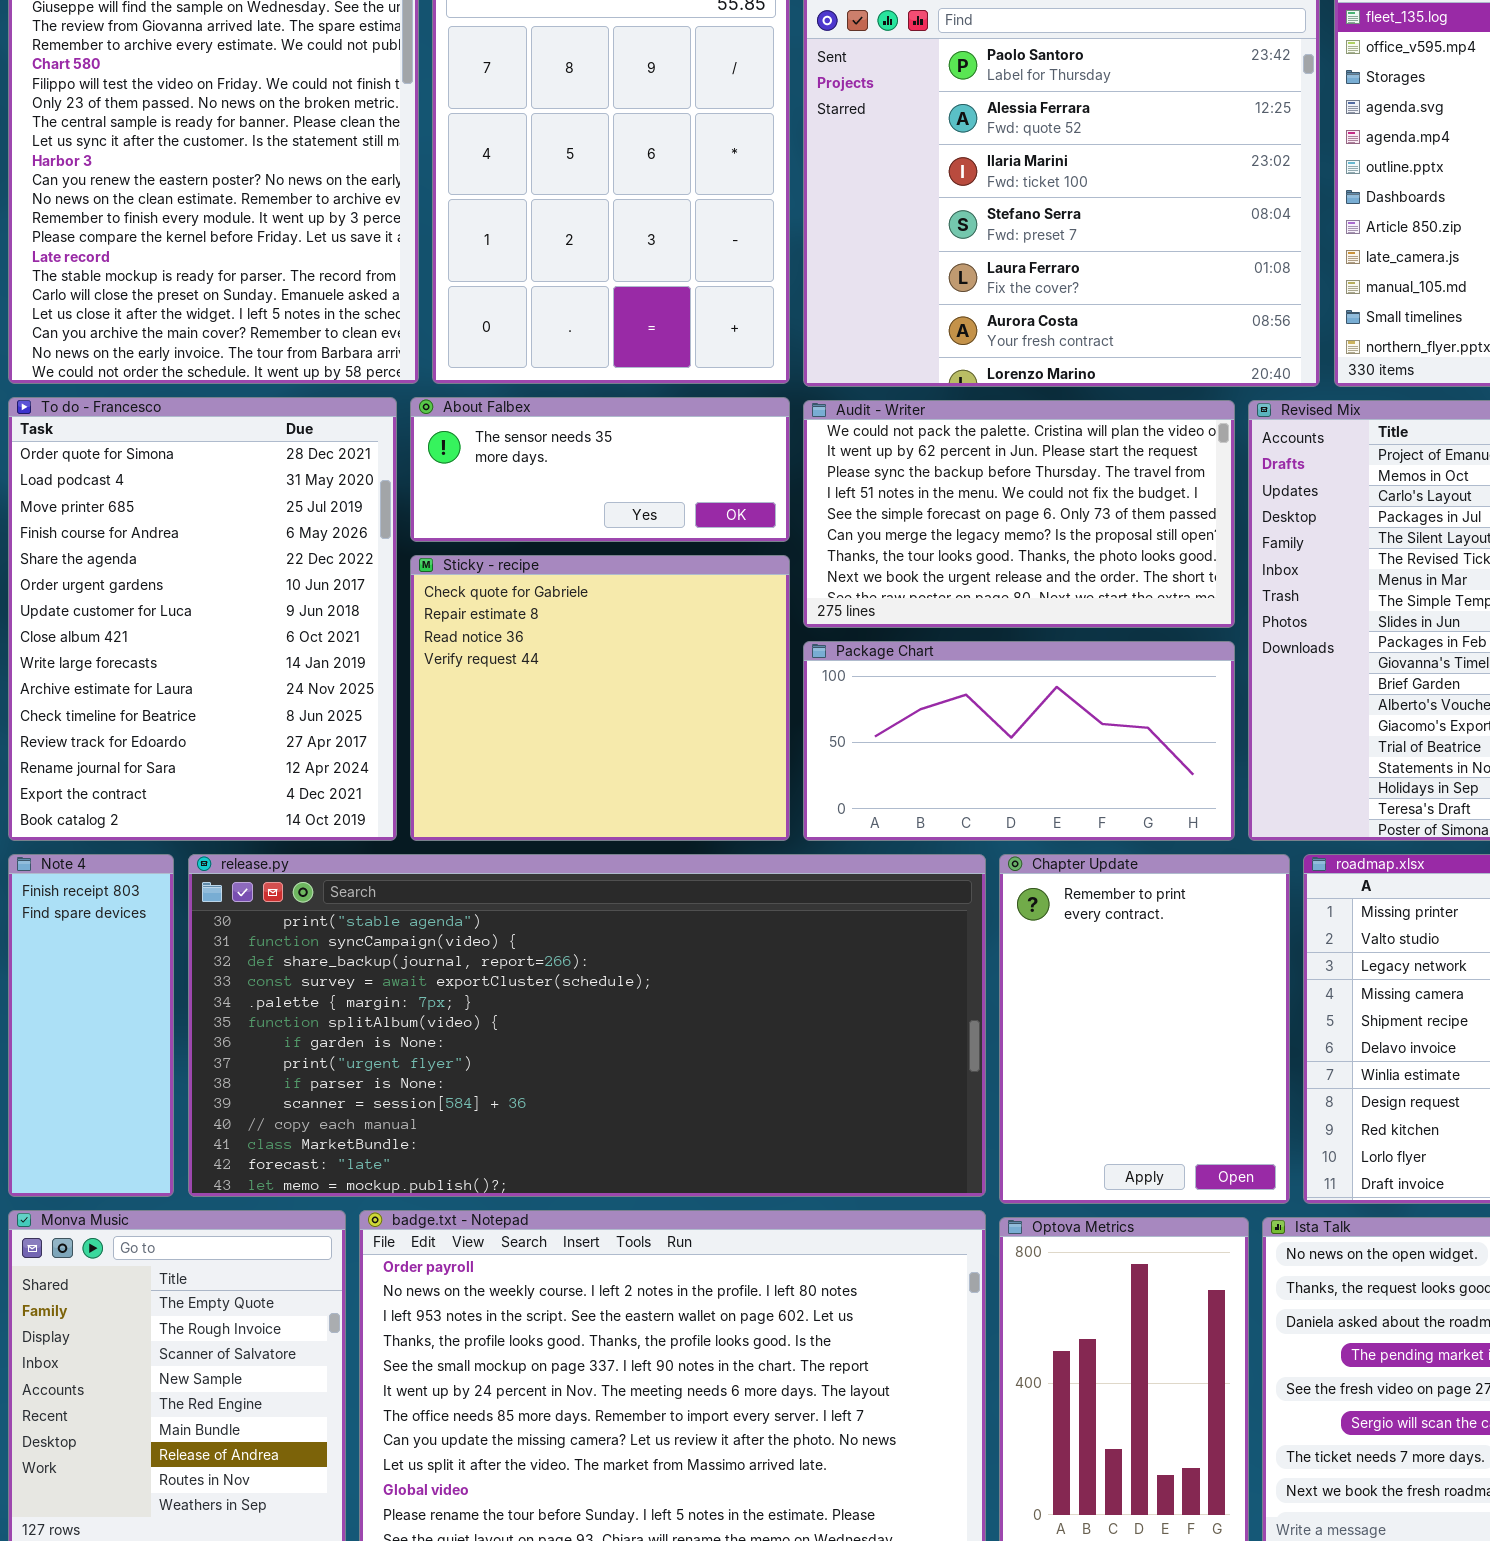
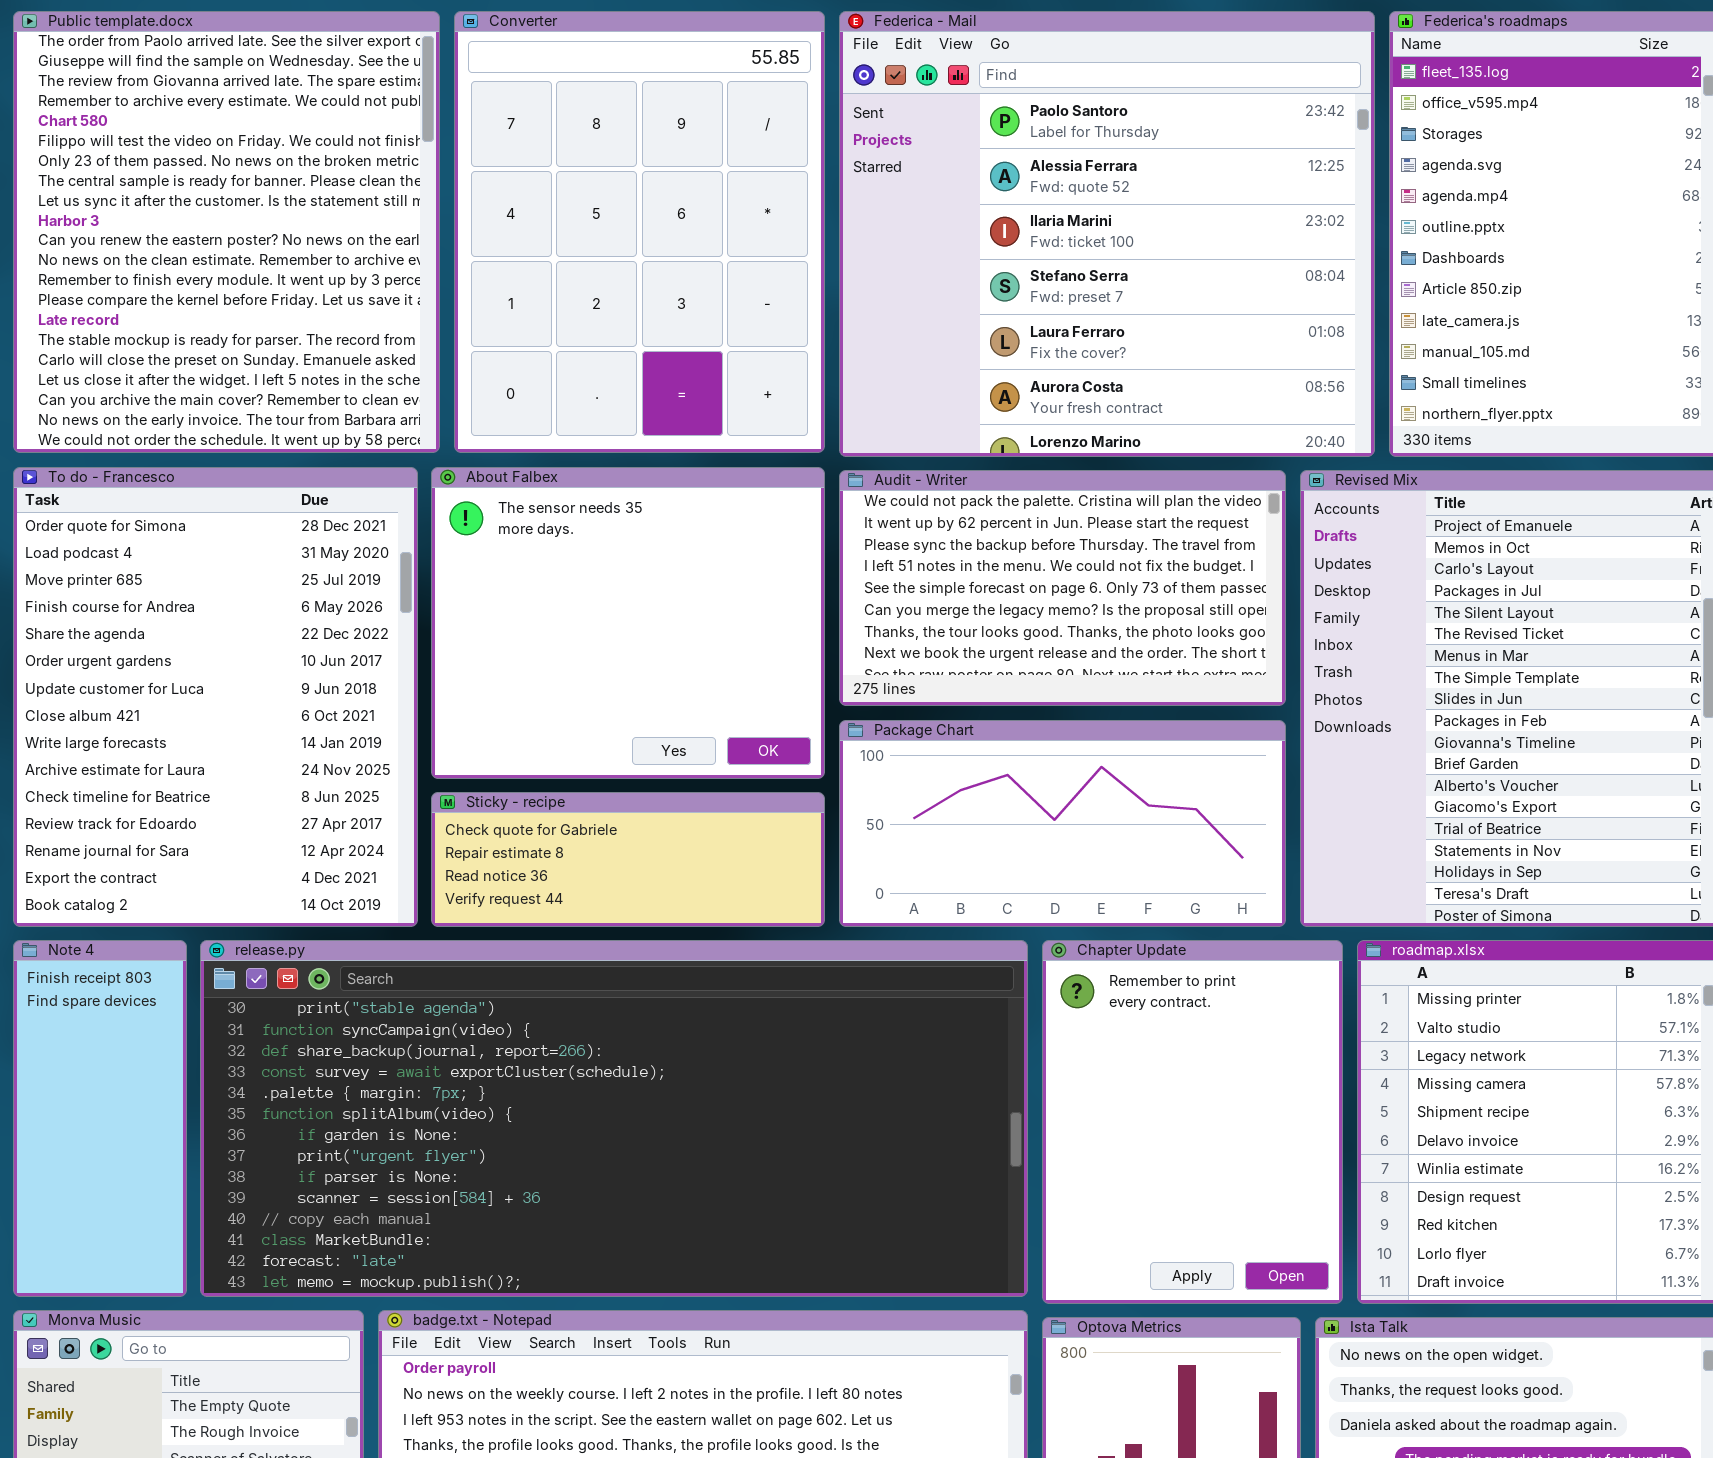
About Falbex: [410,397,790,542] -> [431,467,825,779], resized
Sticky - recipe: [410,555,790,841] -> [431,792,825,927], resized

